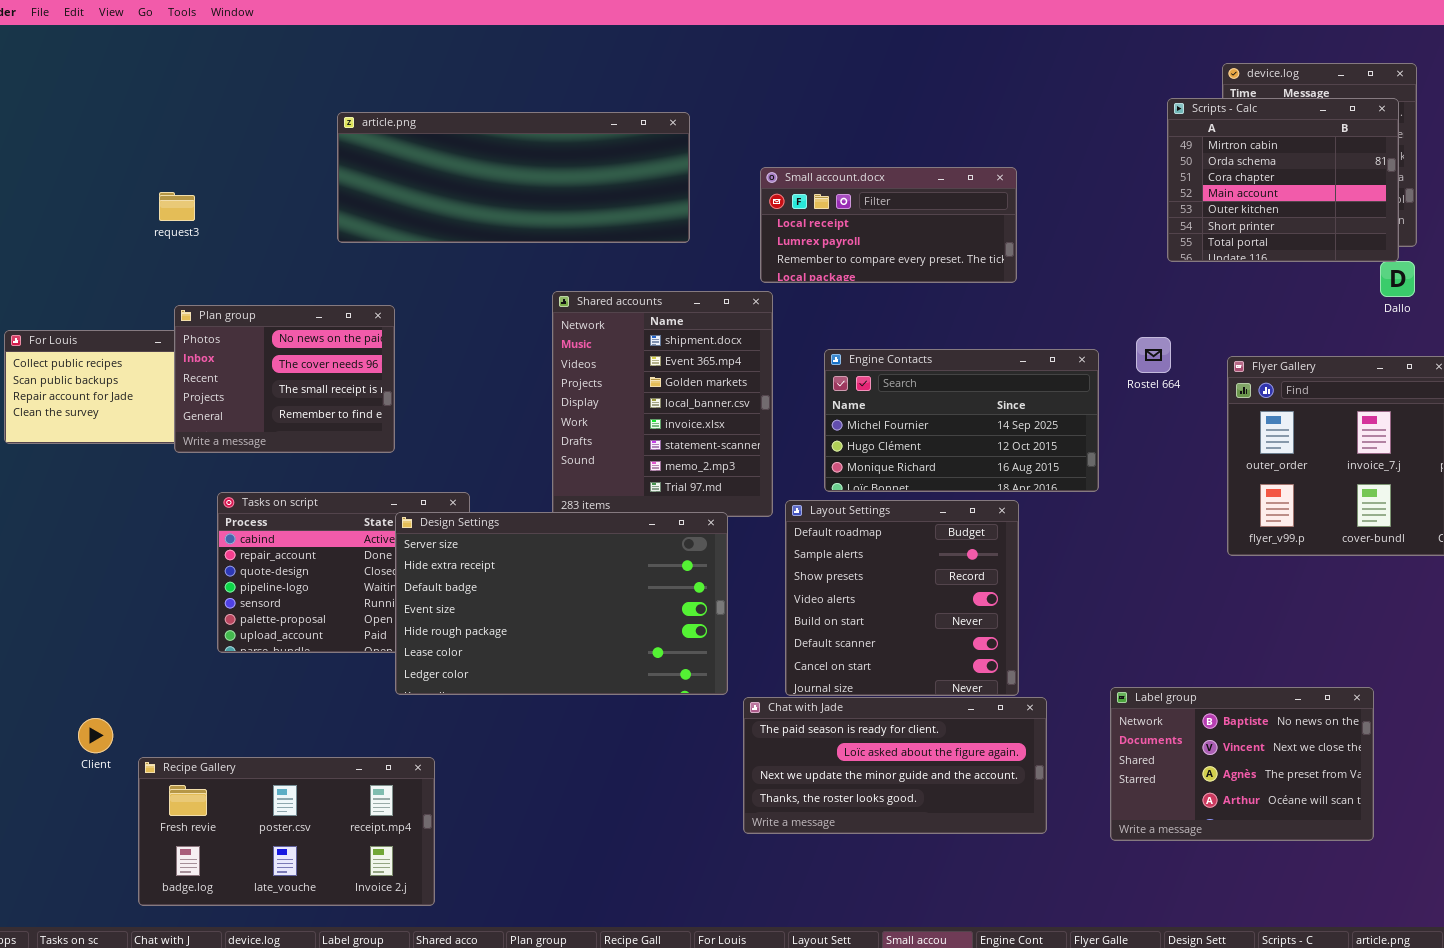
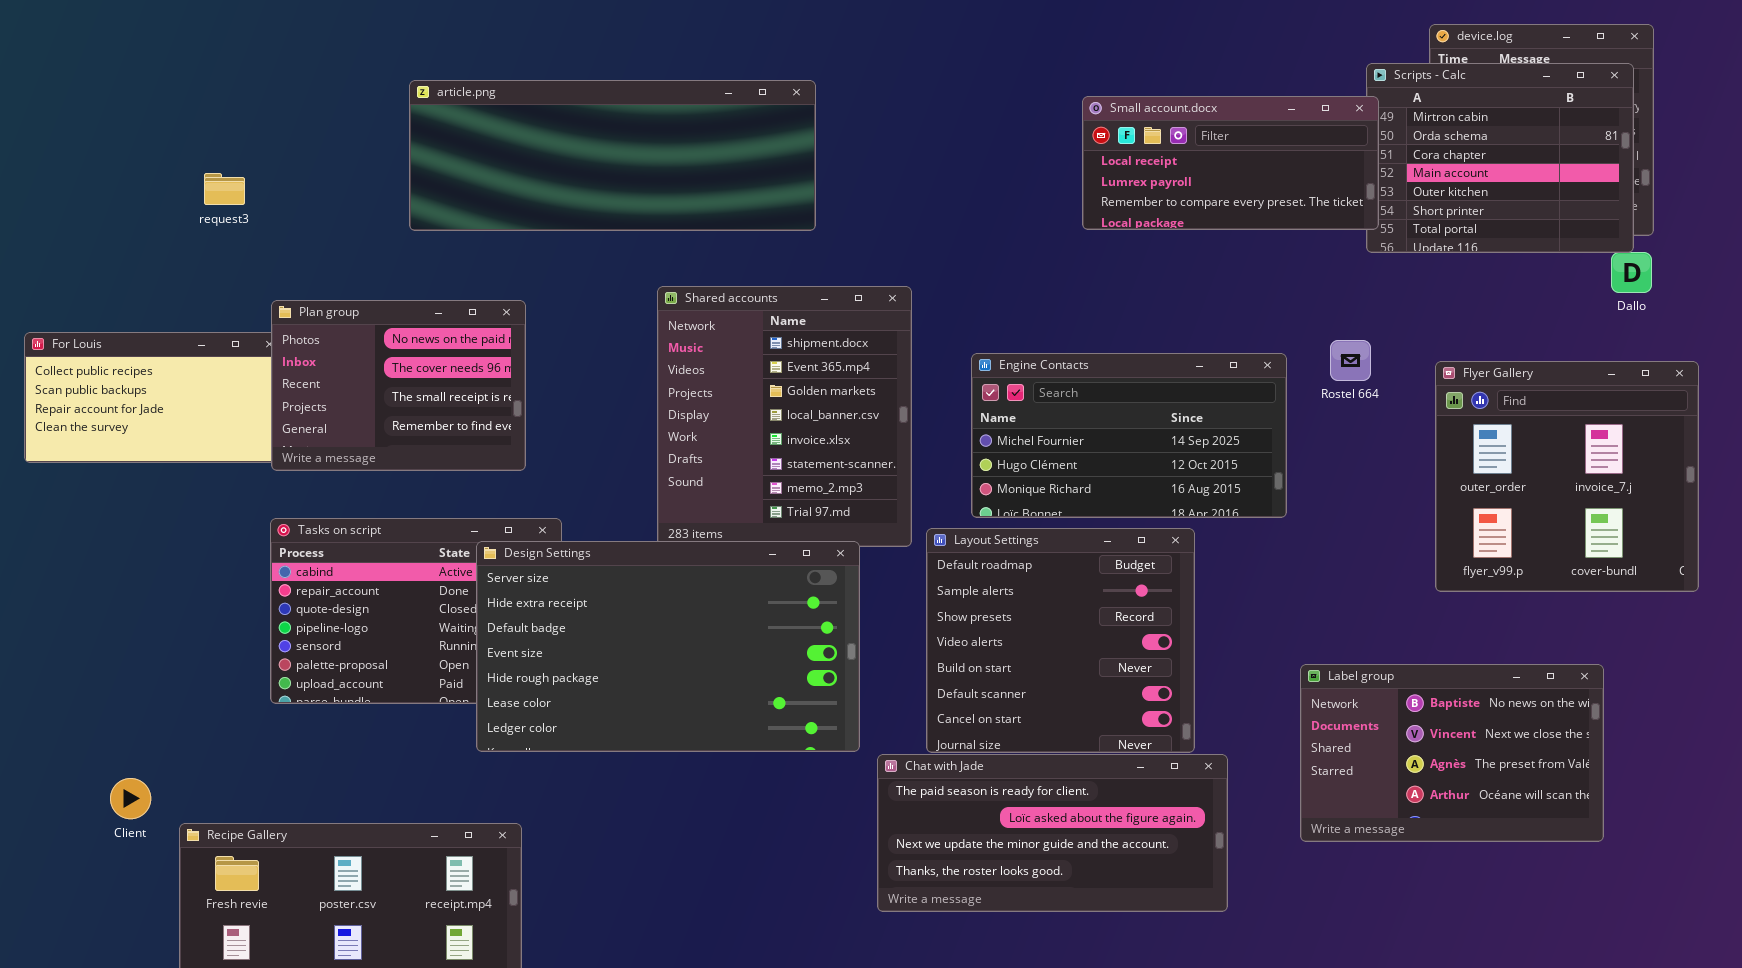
Small account.docx: [760,167,1017,283] -> [1082,96,1379,230], moved
Plan group: [174,305,395,453] -> [271,300,526,471], moved
Label group: [1110,687,1374,841] -> [1300,664,1604,842], moved

